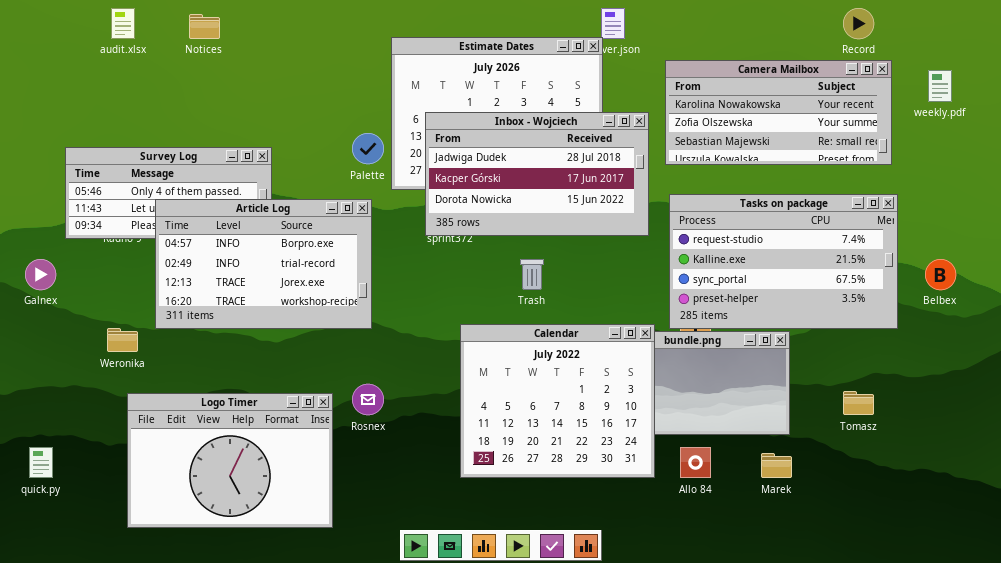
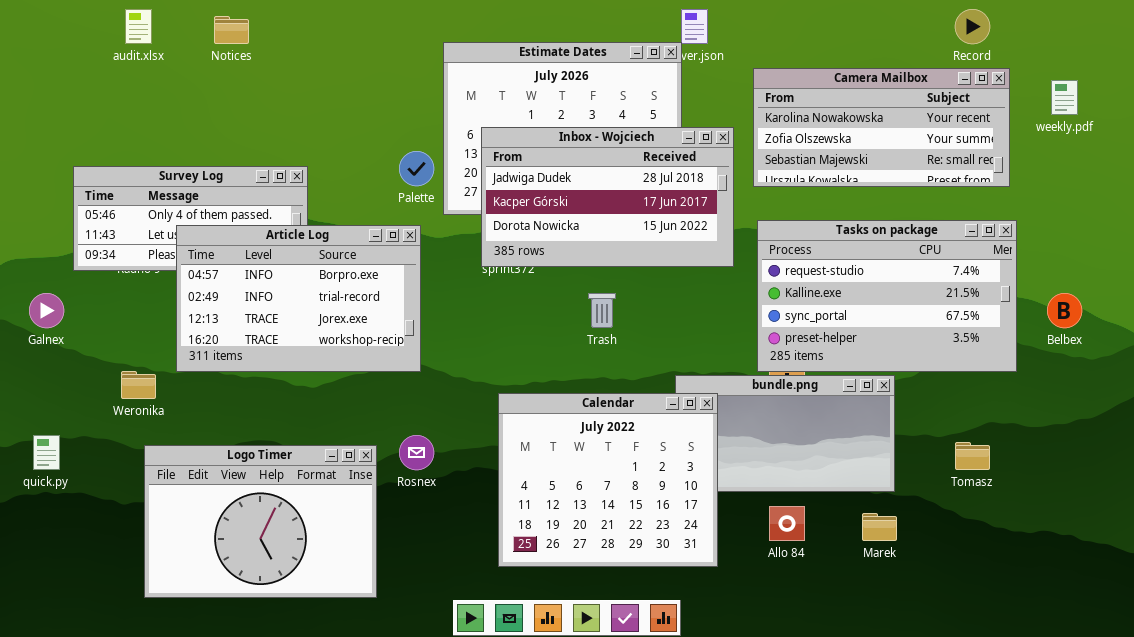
Calendar: [460,324,655,478] -> [498,393,718,567], moved
quick.py: [29,447,53,478] -> [33,435,60,470], moved

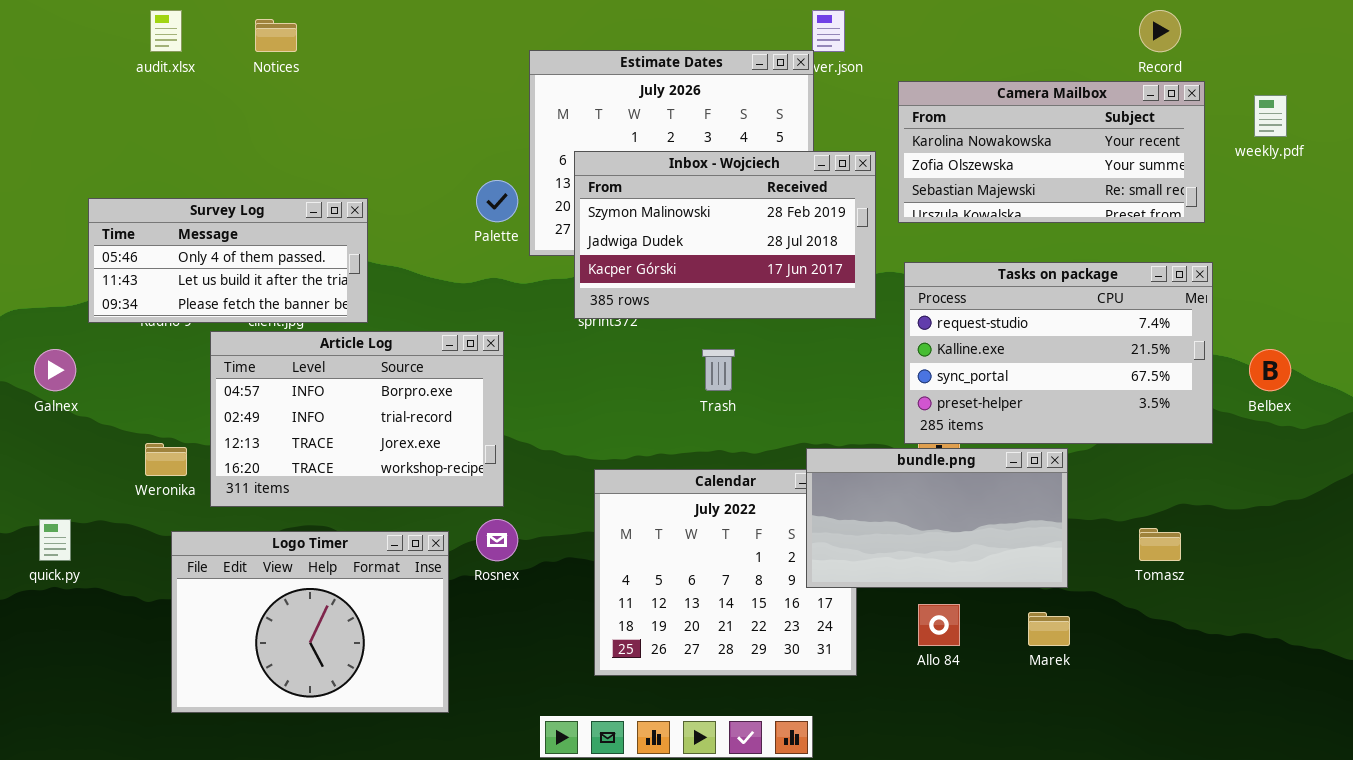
Inbox - Wojciech: [481,127,734,267] -> [574,151,876,319], scrolled up 1 row
Article Log: [176,225,421,372] -> [210,331,504,507], moved
bundle.png: [675,375,895,492] -> [806,448,1068,588], raised

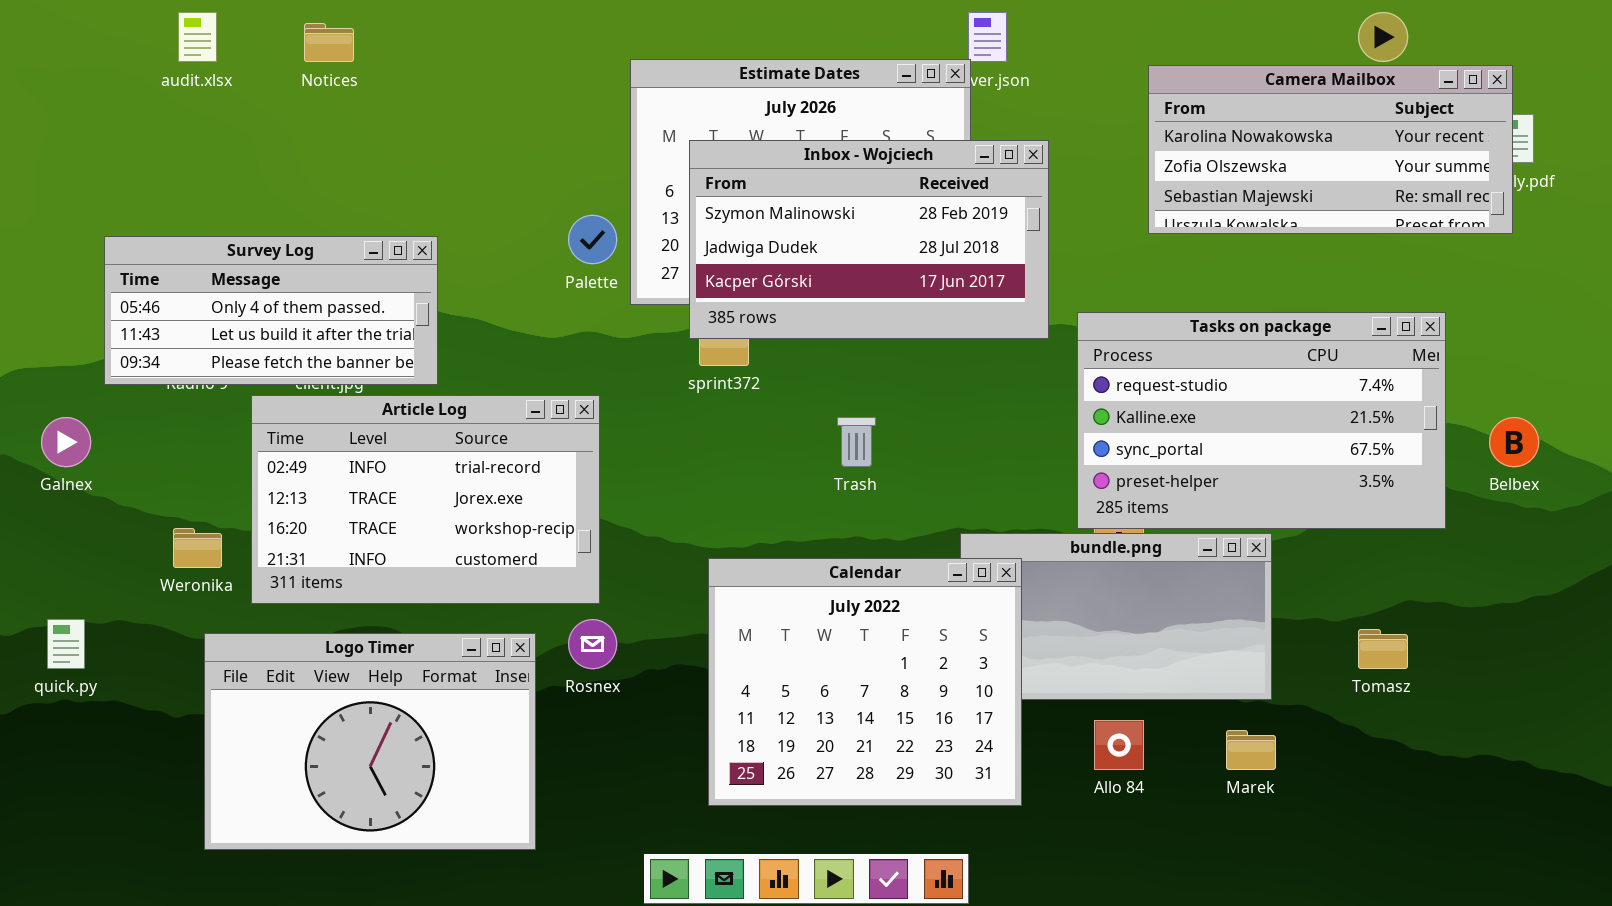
Camera Mailbox: [898,81,1205,223] -> [1148,65,1513,234], moved
Inbox - Wojciech: [574,151,876,319] -> [689,140,1049,339], moved
Article Log: [210,331,504,507] -> [251,395,600,604], scrolled down 1 row
Calendar: [594,469,857,676] -> [708,558,1022,806], raised

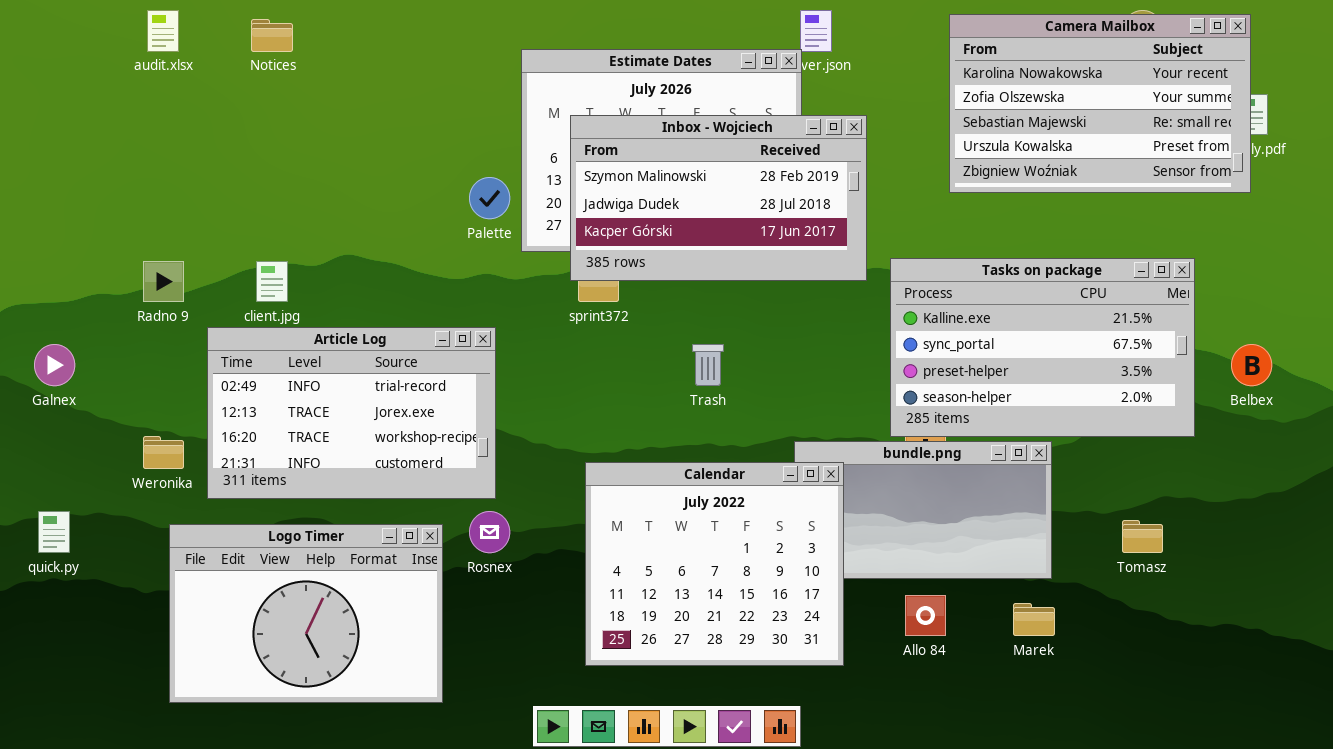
Camera Mailbox: [1148,65,1513,234] -> [949,14,1251,193], resized
Survey Log: [104,236,438,385] -> none, closed
Tasks on package: [1077,312,1446,529] -> [890,258,1195,437], scrolled down 1 row

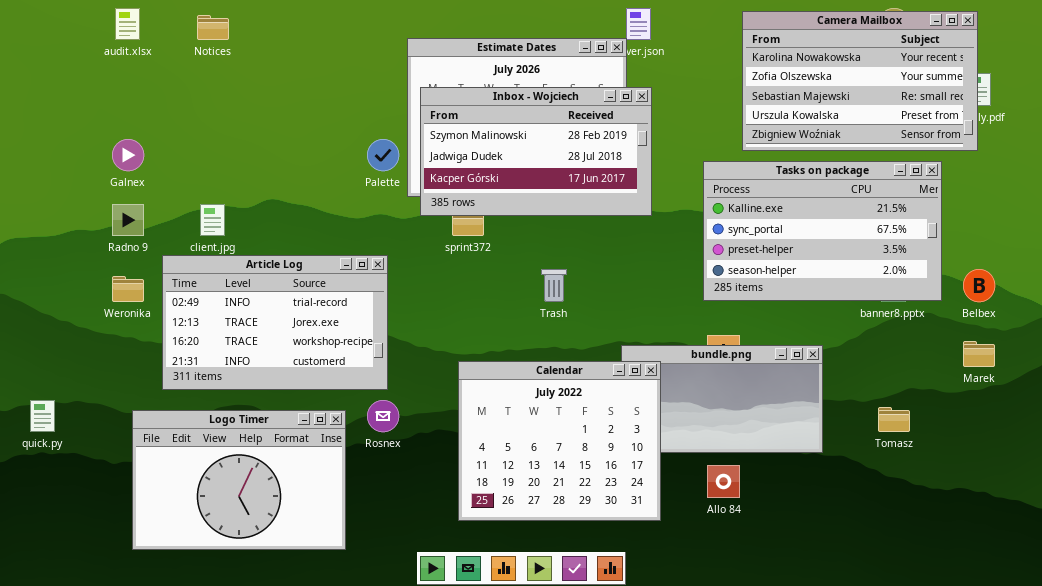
Inbox - Wojciech: [570,115,867,281] -> [420,87,652,216], moved
Tasks on package: [890,258,1195,437] -> [703,161,942,301], moved
Galnex: [34,344,75,386] -> [112,139,144,171], moved
Weronika: [143,436,184,469] -> [112,276,144,302], moved
Marek: [1013,603,1055,636] -> [963,341,995,367], moved

